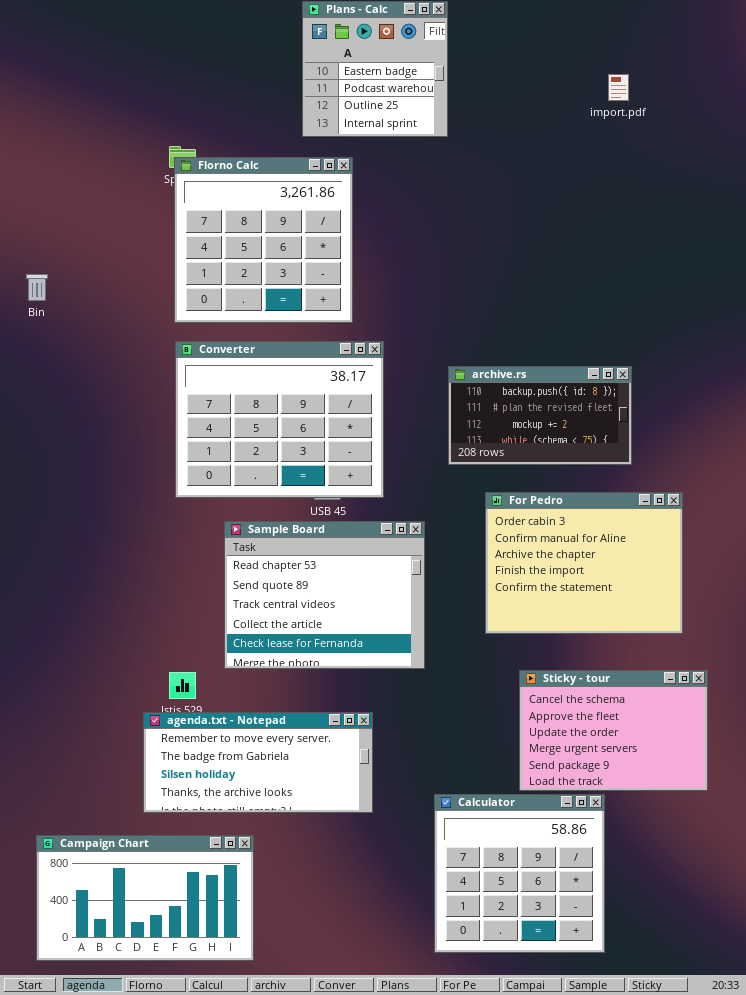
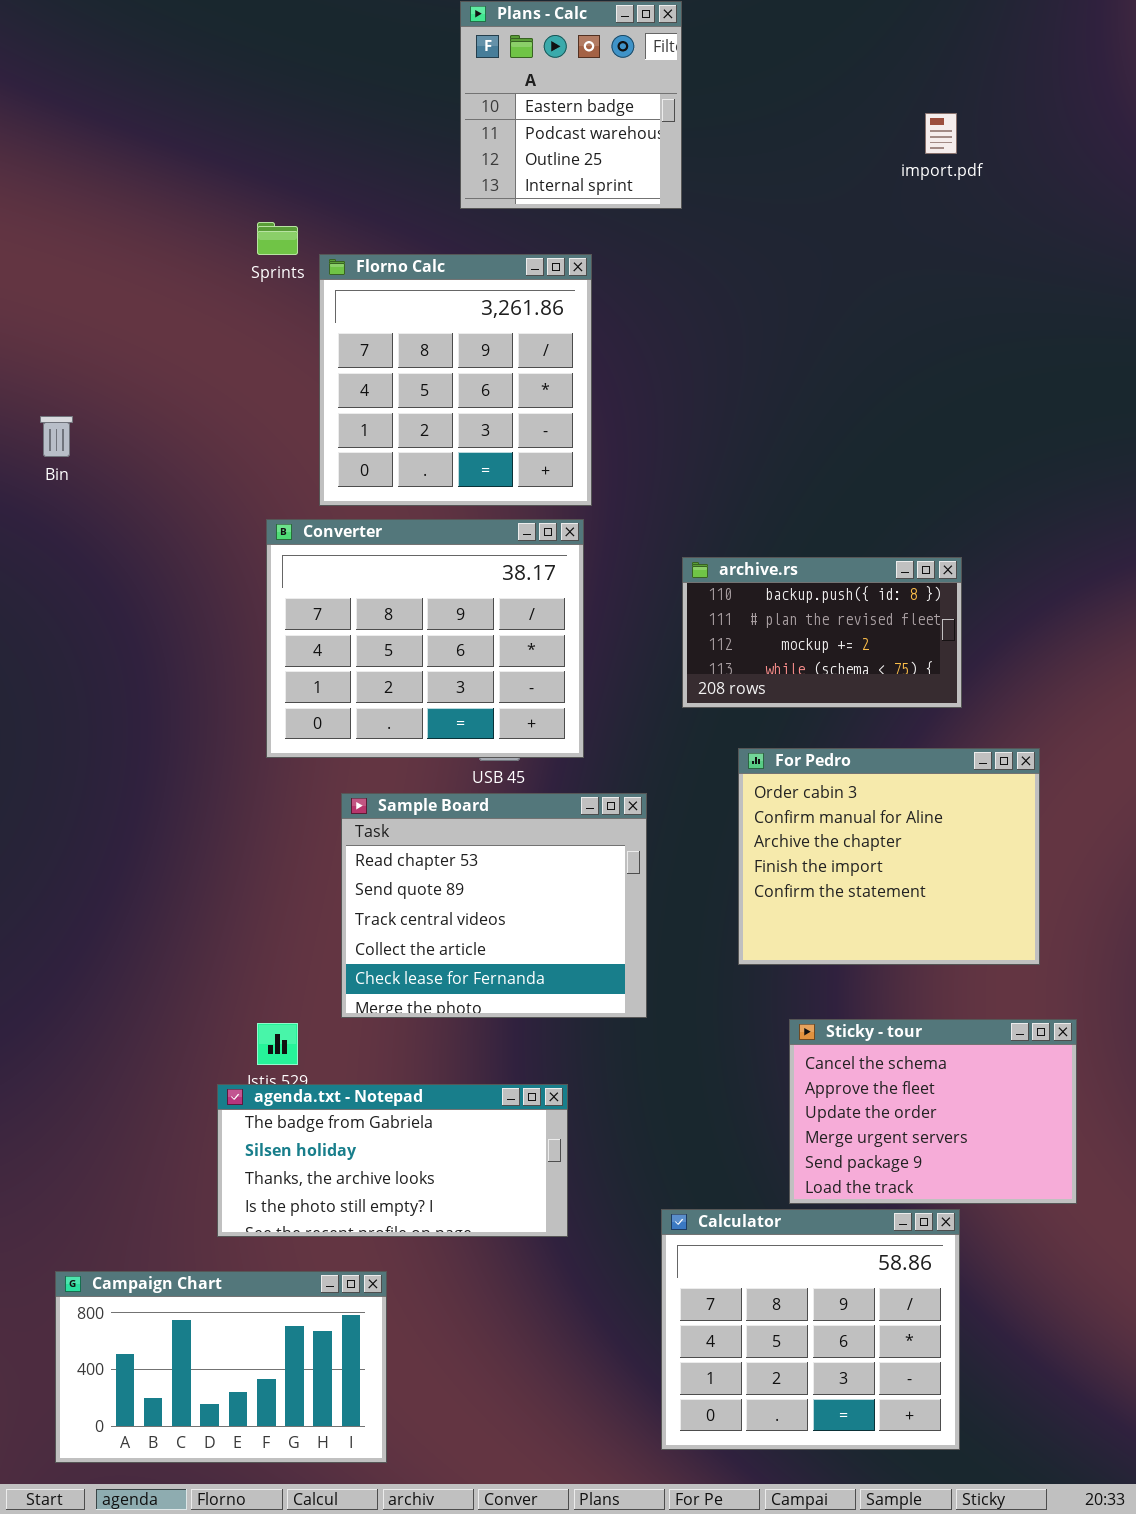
Florno Calc: [174,157,353,323] -> [319,254,592,506], moved
agenda.txt - Notepad: [143,712,373,813] -> [217,1084,568,1237], scrolled down 1 row
Calculator: [434,794,605,953] -> [661,1209,960,1450], resized

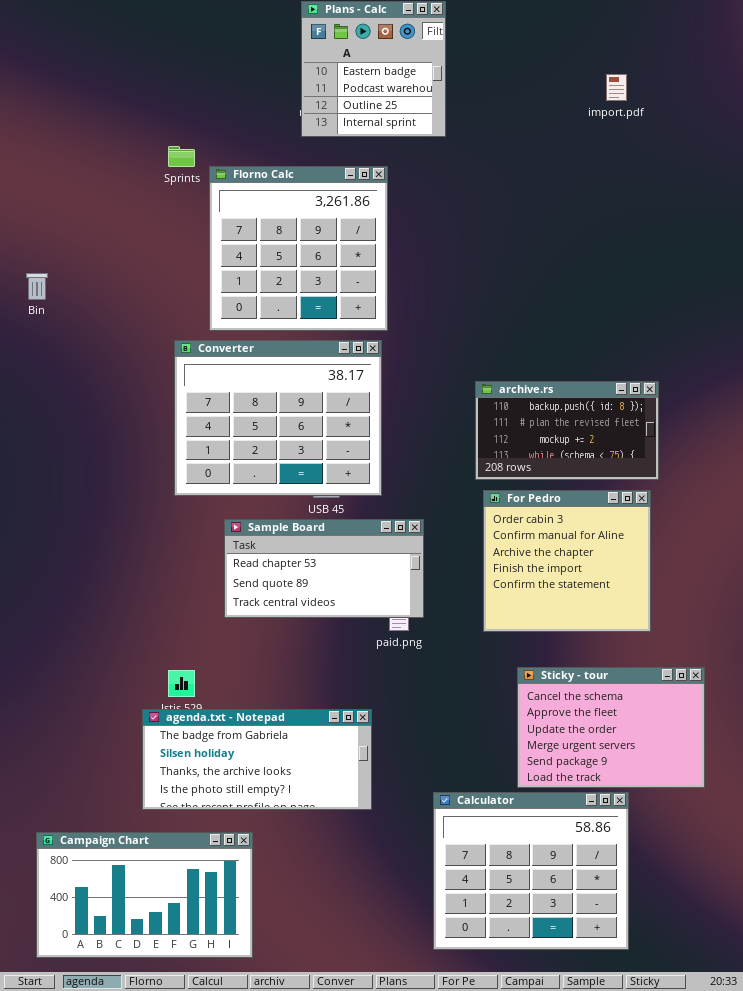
archive.rs: [682,557,962,708] -> [475,381,659,480], moved
For Pedro: [738,748,1040,965] -> [483,490,651,632], resized
Sample Board: [341,793,647,1018] -> [224,519,424,618], resized

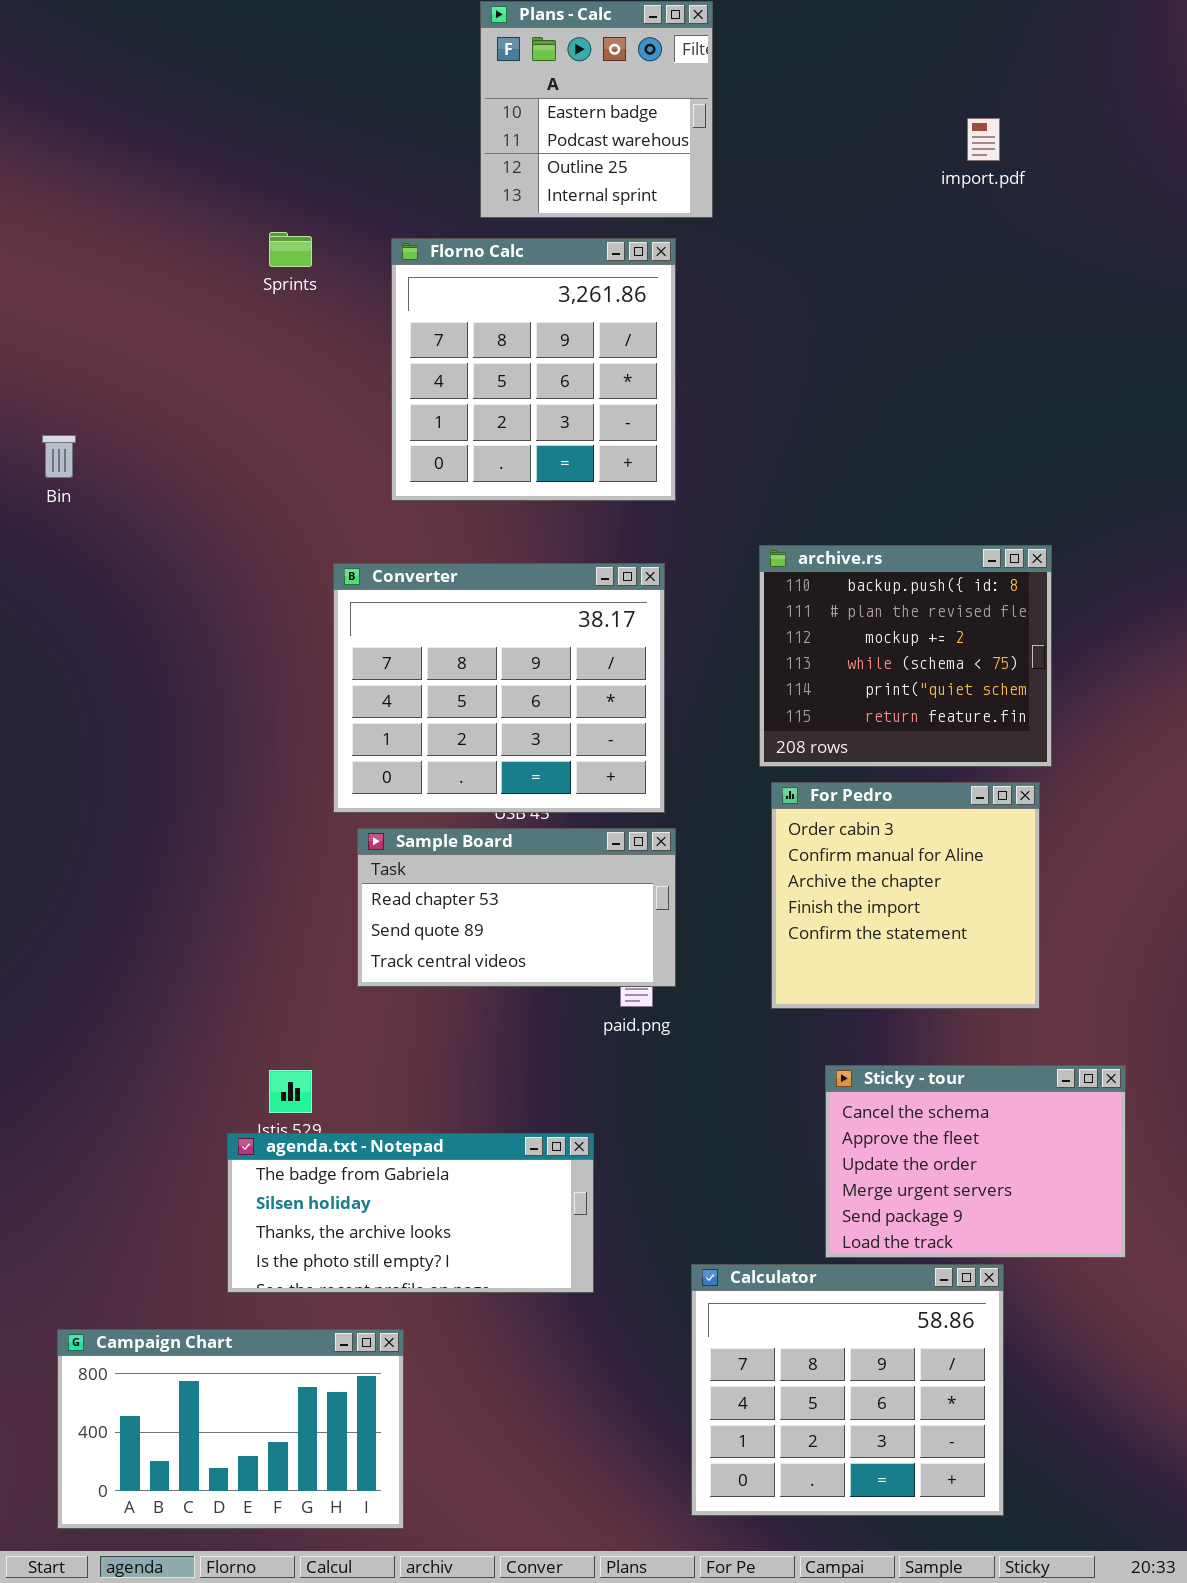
Florno Calc: [209,166,388,331] -> [391,238,676,501], moved
Converter: [174,340,382,496] -> [333,563,665,813], moved
archive.rs: [475,381,659,480] -> [759,545,1052,767], resized

